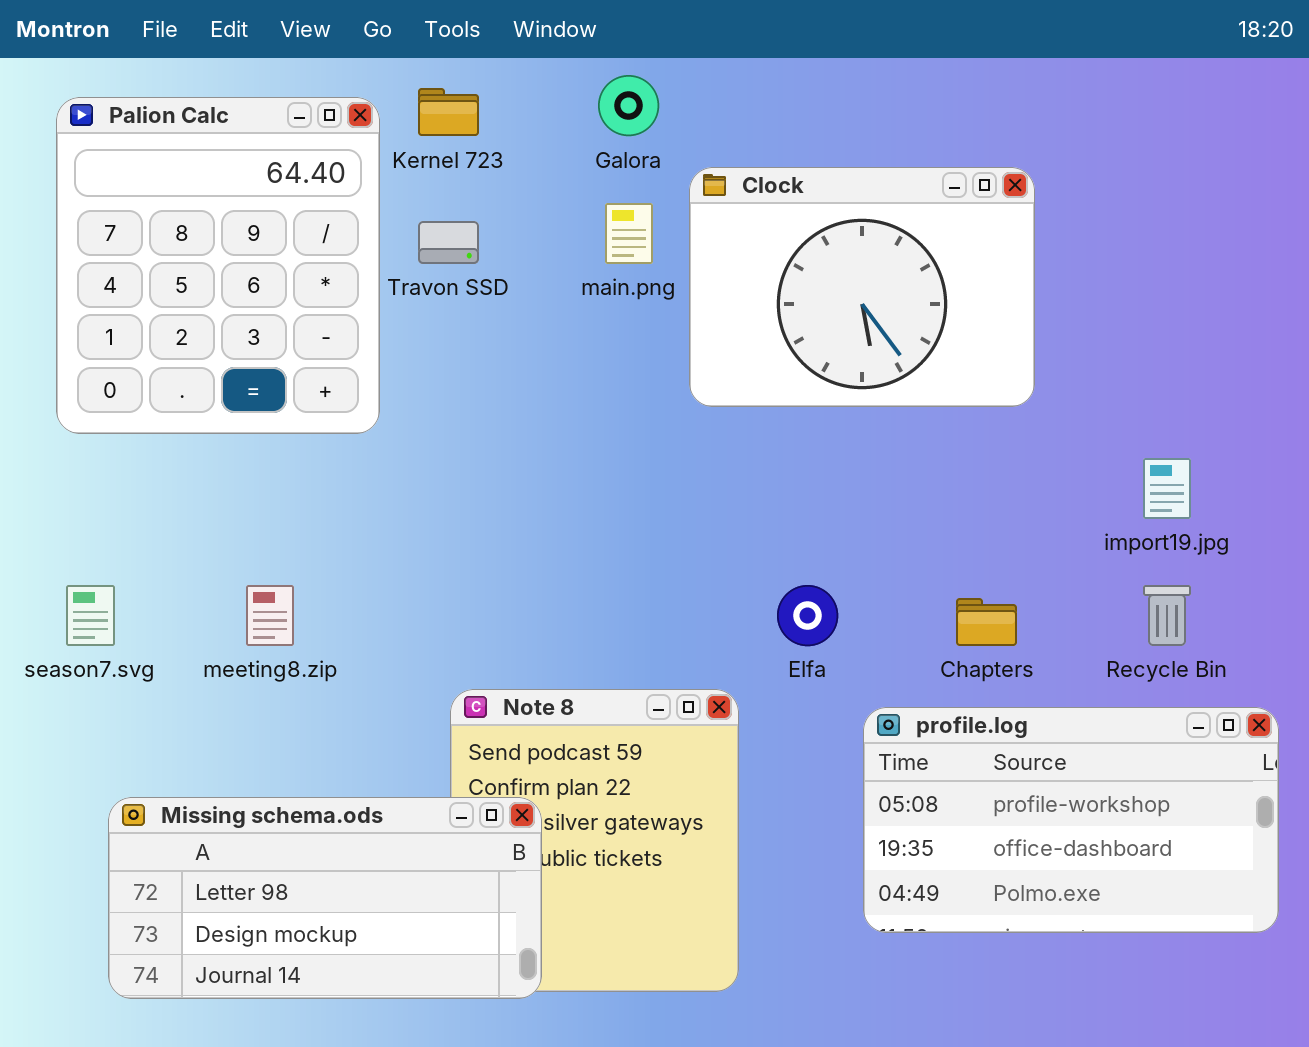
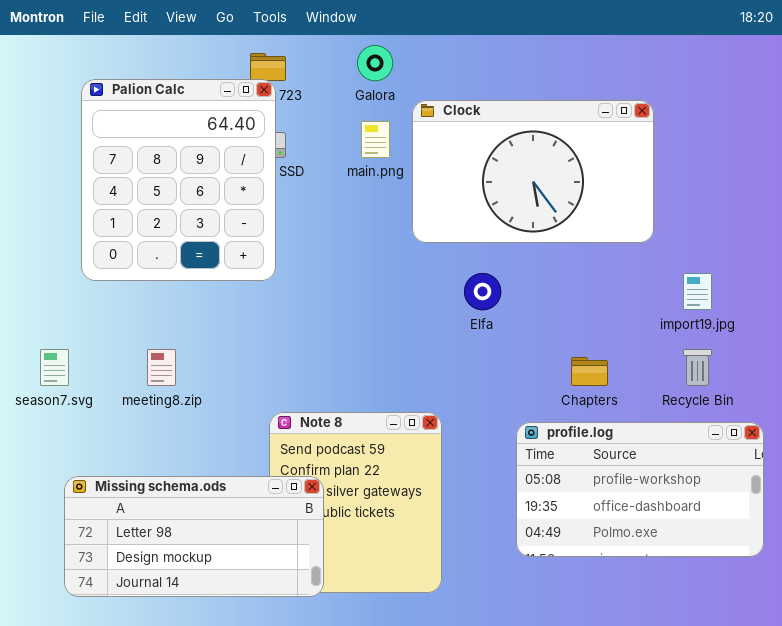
Palion Calc: [56,97,380,434] -> [81,79,276,281], moved
Clock: [689,167,1035,407] -> [412,100,654,243], resized
Elfa: [777,585,838,646] -> [464,273,501,310], moved

